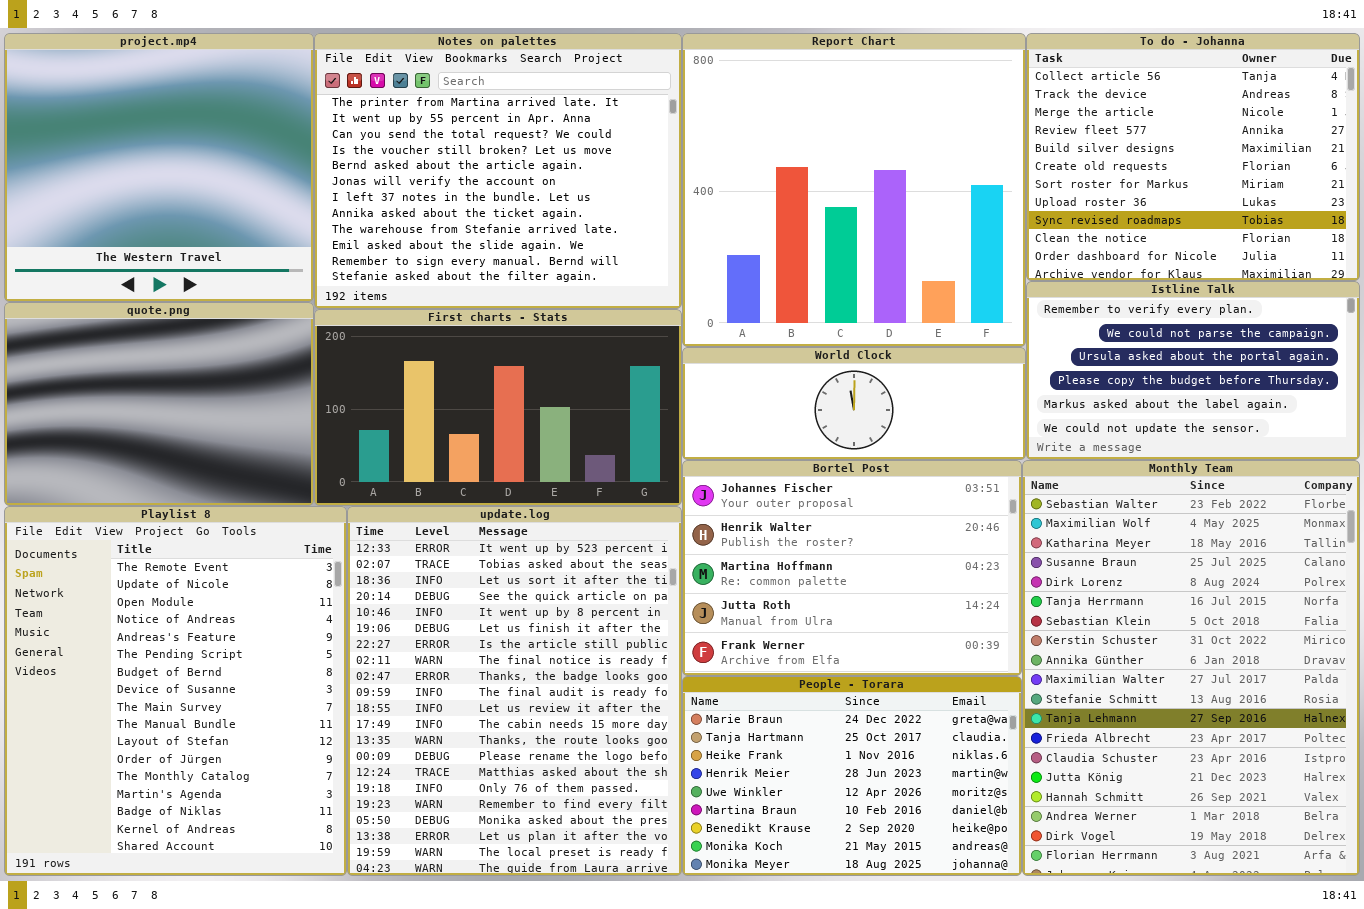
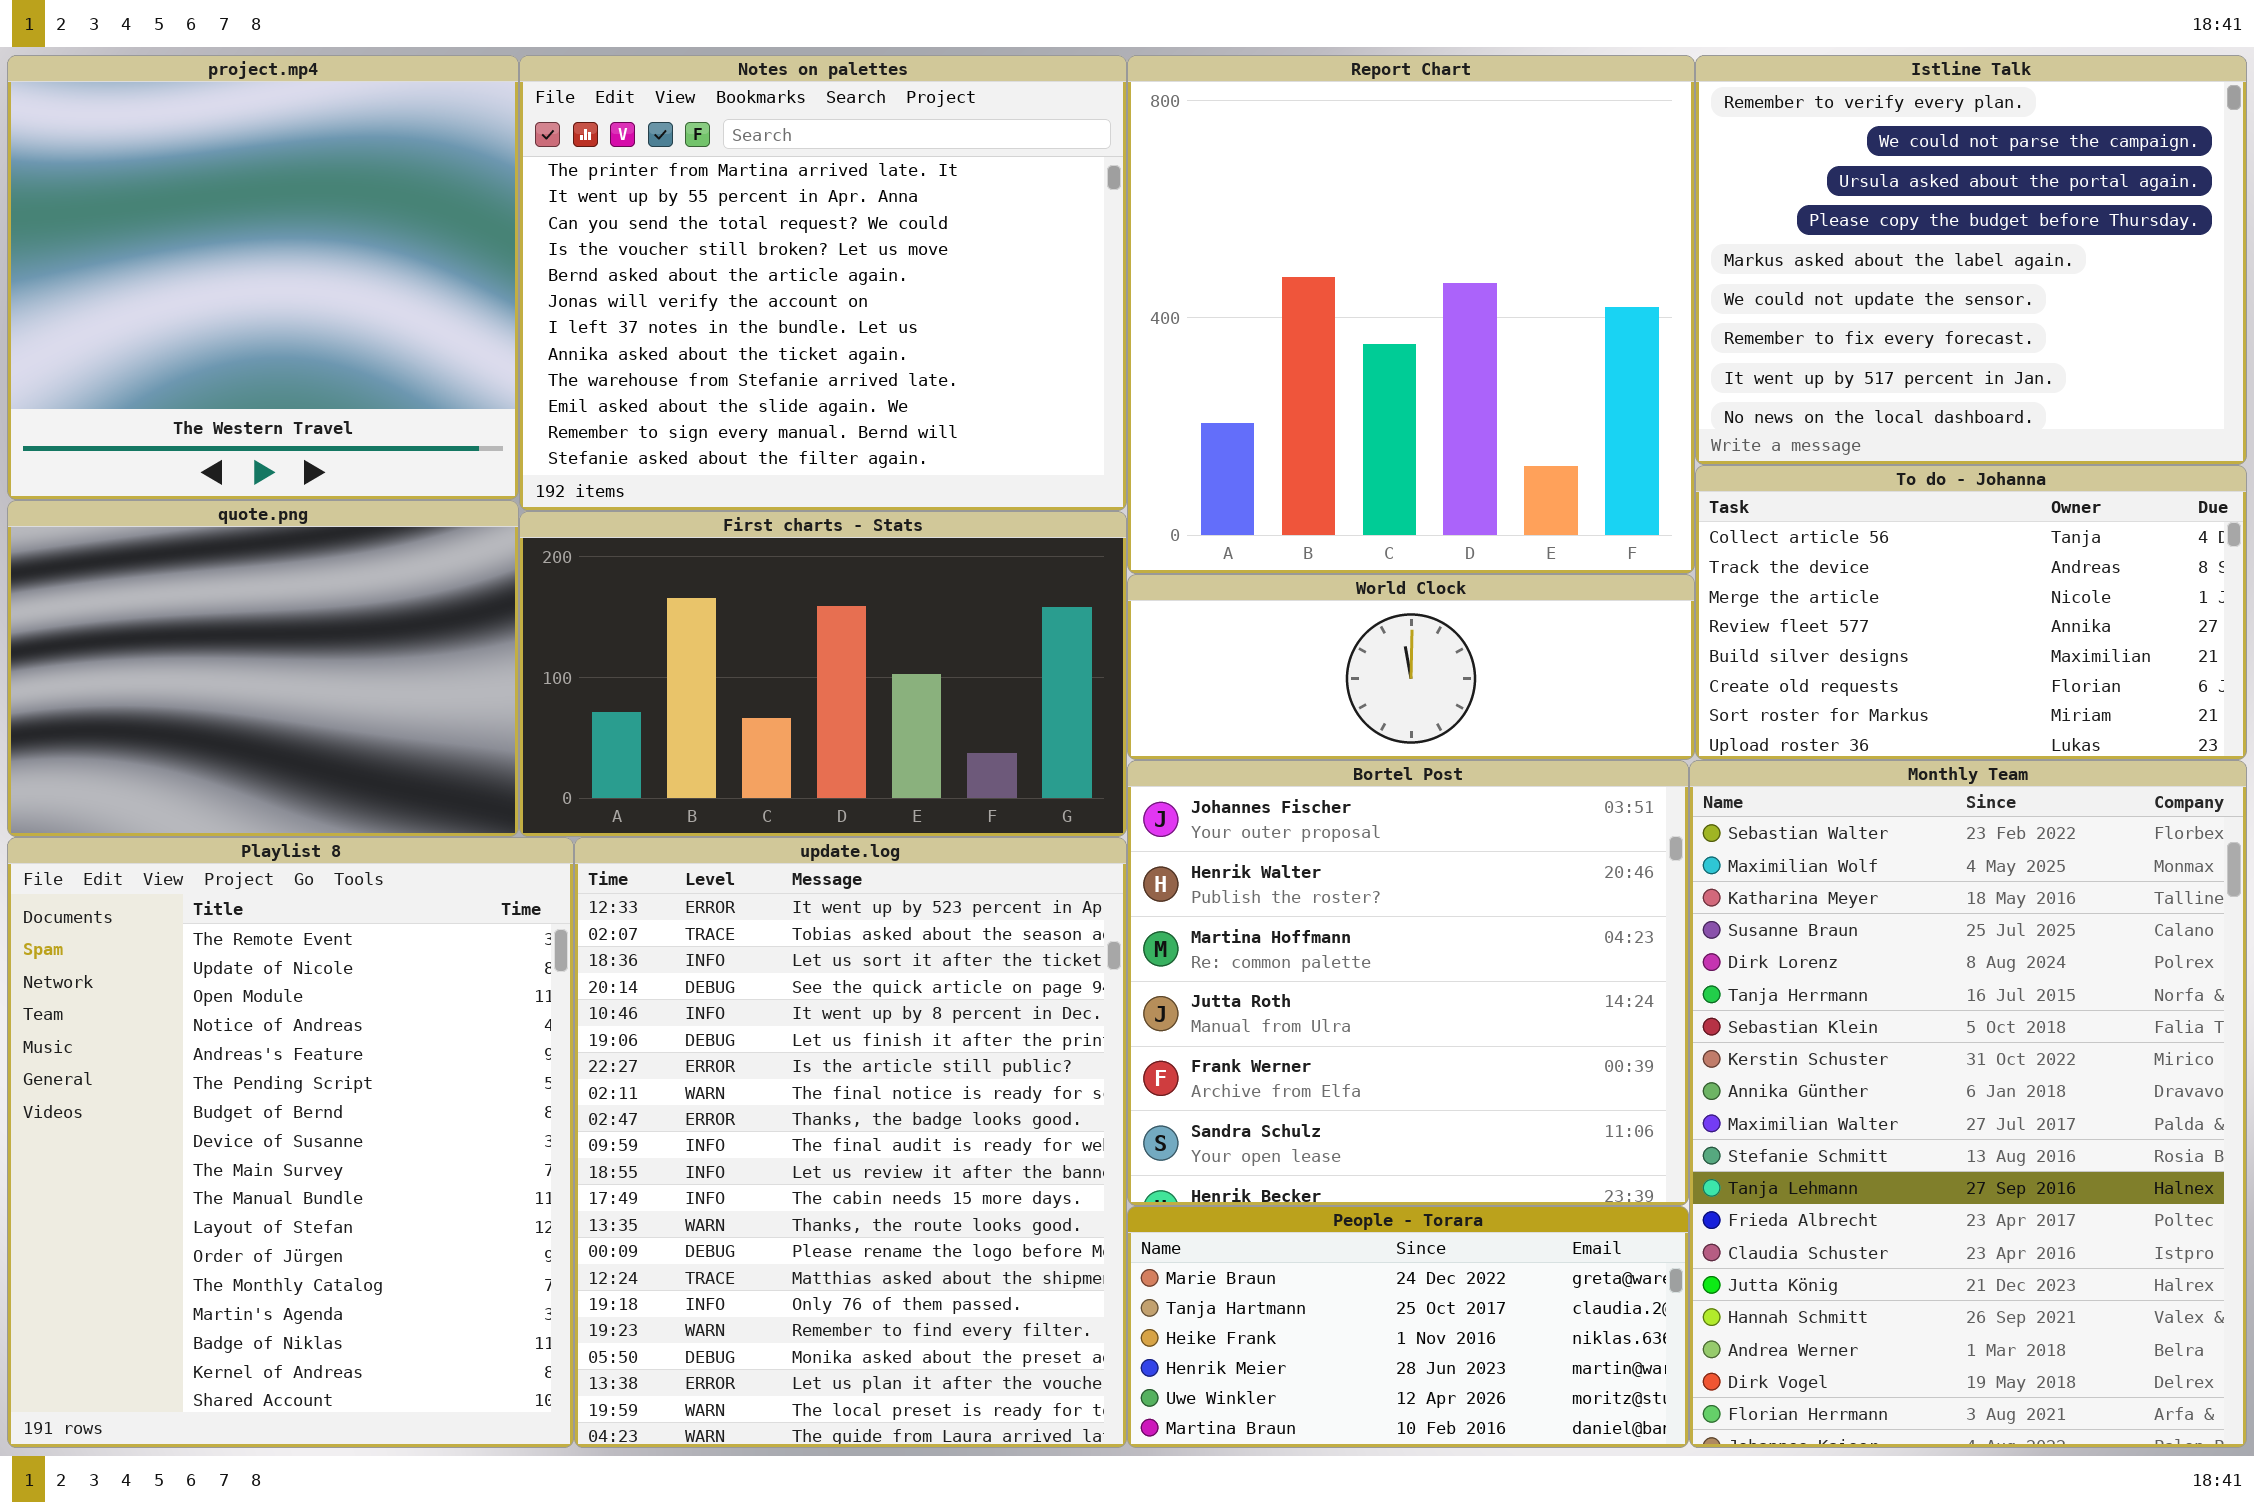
To do - Johanna: [1026,33,1360,281] -> [1695,465,2247,760], moved, resized
Istline Talk: [1026,281,1360,460] -> [1695,55,2247,465], moved, resized
Bortel Post: [682,460,1022,676] -> [1127,760,1689,1206], resized
People - Torara: [682,676,1022,876] -> [1127,1206,1689,1448], resized

